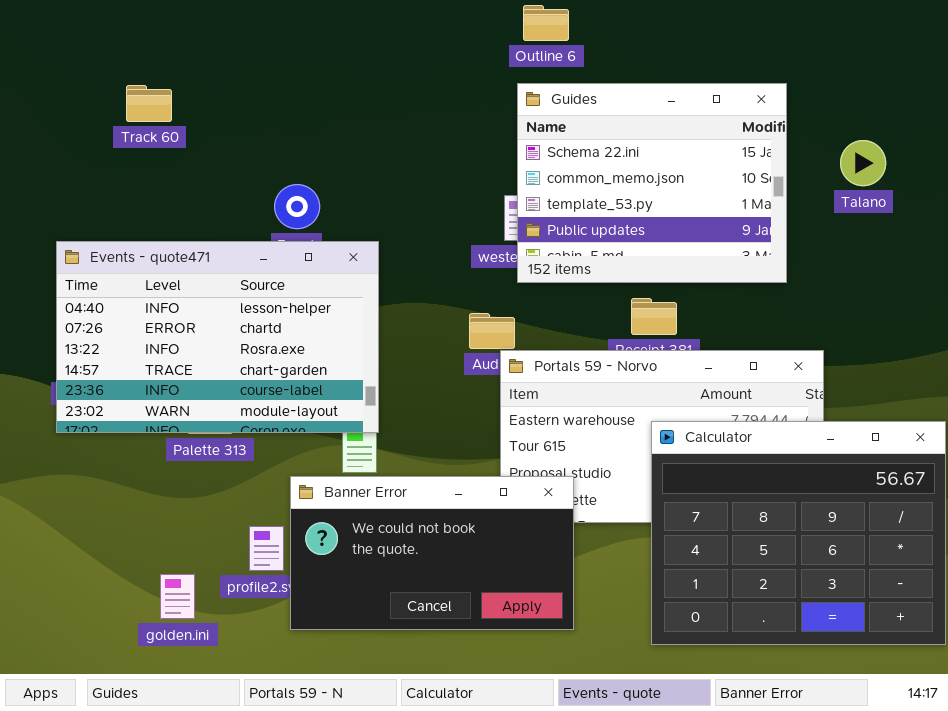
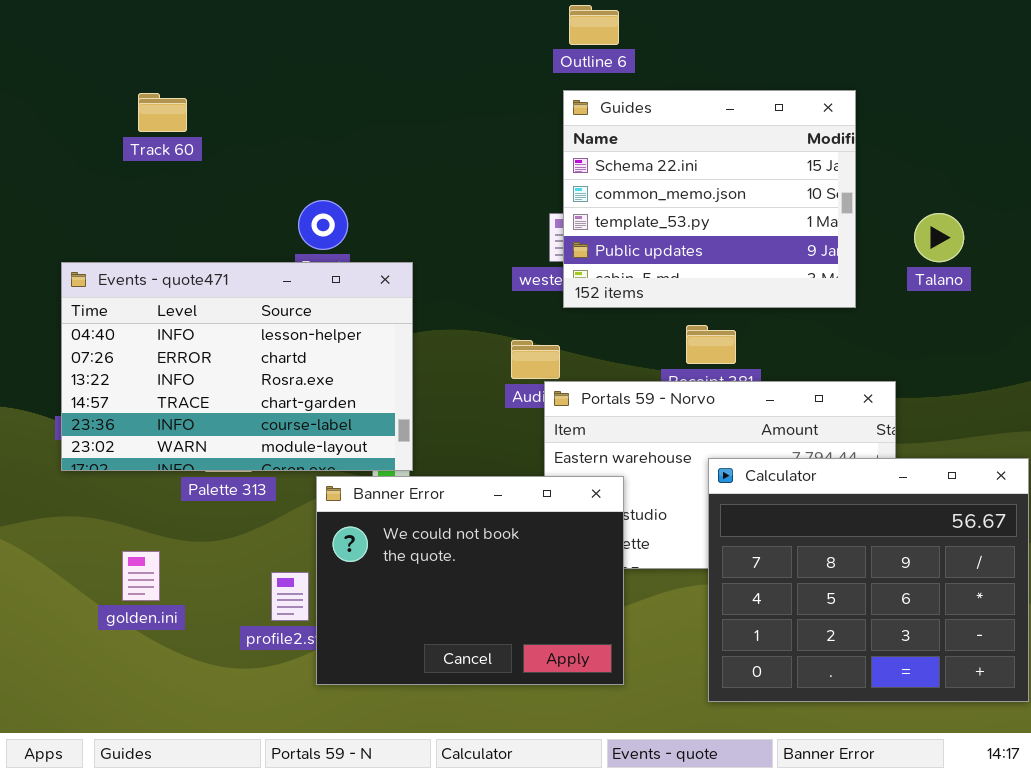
Talano: [840,140,886,186] -> [914,213,964,262], moved
Banner Error: [290,476,574,630] -> [316,476,624,685], resized
golden.ini: [160,574,195,619] -> [122,551,160,601], moved

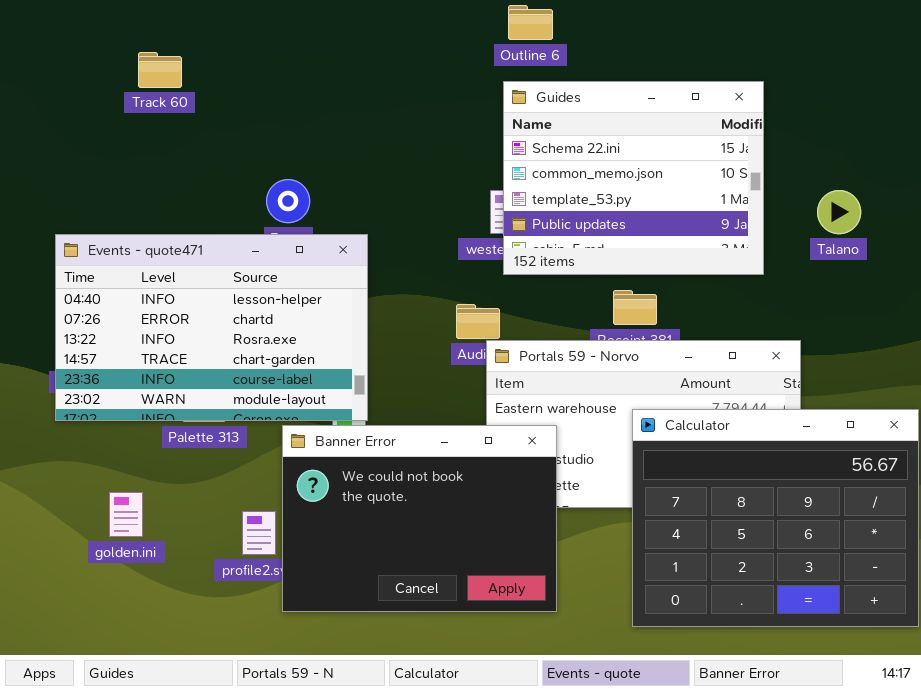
Track 60: [138,93,187,132] -> [138,52,182,88], moved

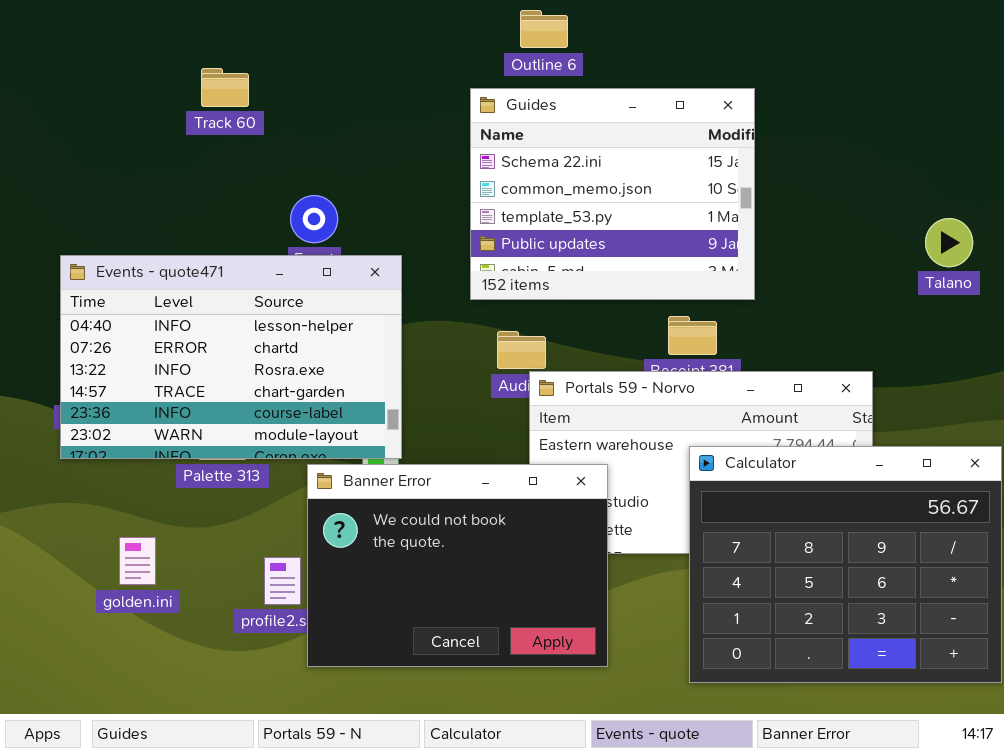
Outline 6: [508,5,553,40] -> [520,10,568,48], moved
Track 60: [138,52,182,88] -> [201,68,249,107], moved
Guides: [503,81,764,275] -> [470,88,755,300], moved
Talano: [817,190,861,234] -> [925,218,973,267], moved

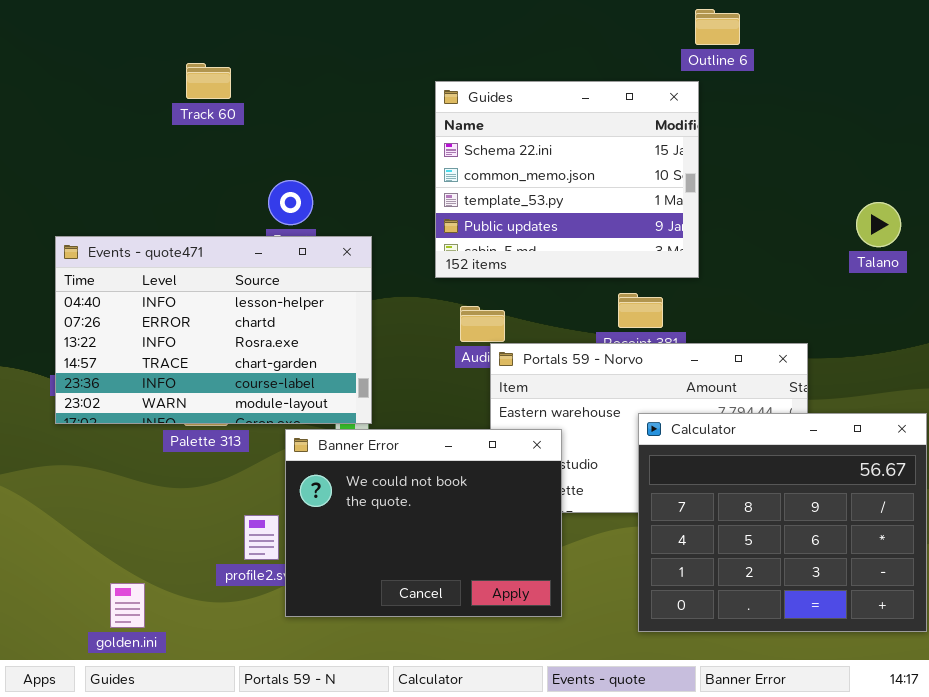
Outline 6: [520,10,568,48] -> [695,9,740,45], moved
golden.ini: [119,537,156,585] -> [110,583,145,628], moved

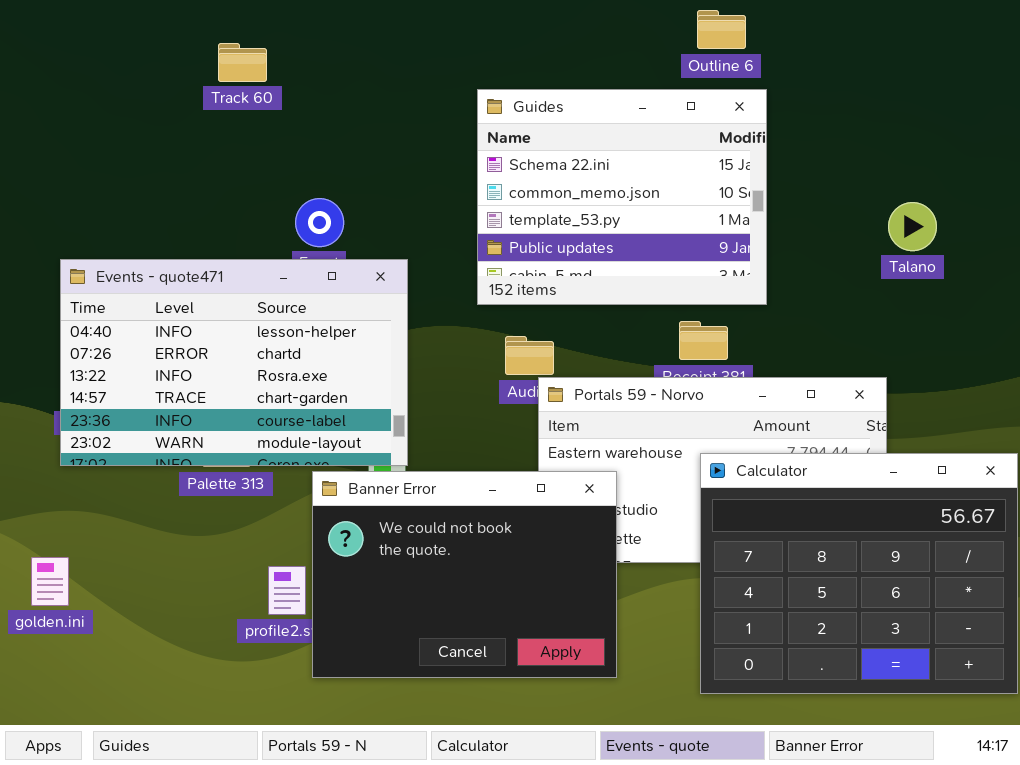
Outline 6: [695,9,740,45] -> [697,10,746,49], moved
Track 60: [186,63,231,99] -> [218,43,267,82], moved
Talano: [856,202,901,247] -> [888,202,937,251], moved
golden.ini: [110,583,145,628] -> [31,557,69,606], moved

